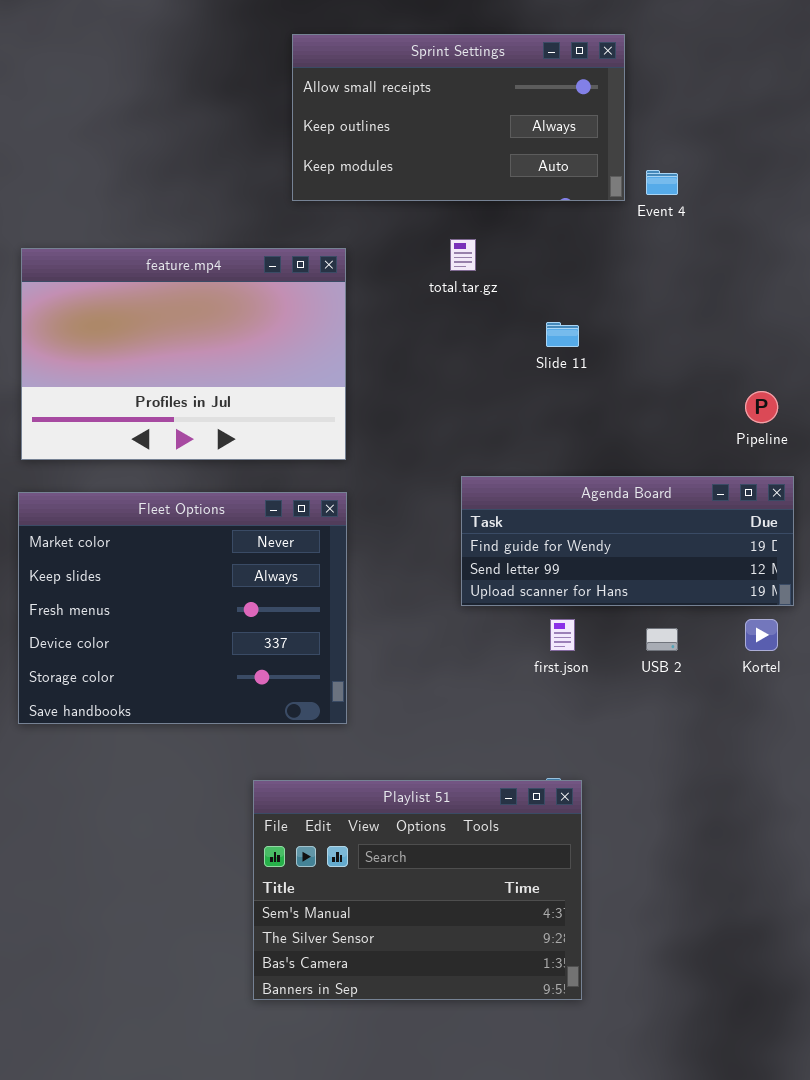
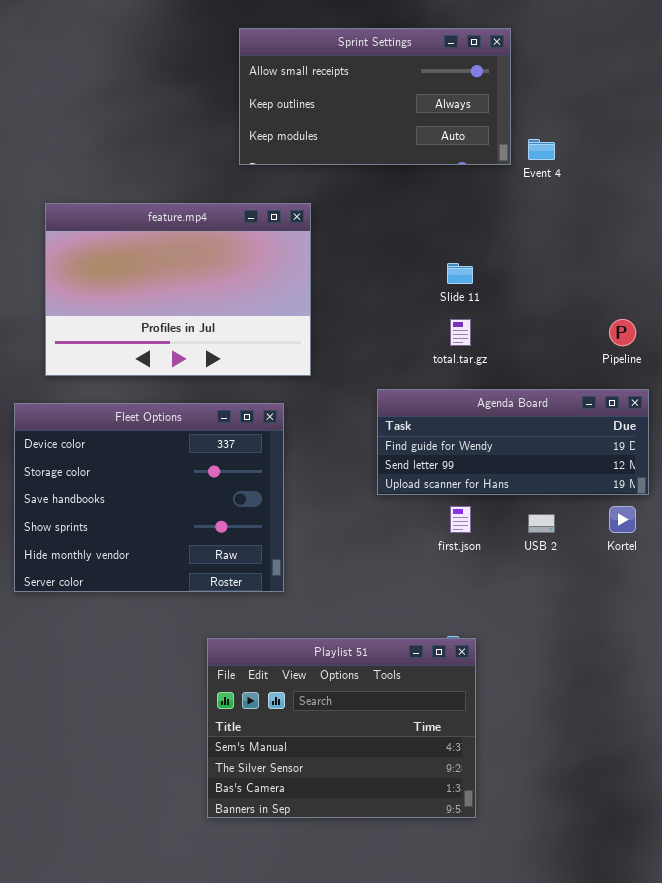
total.tar.gz: [450,239,476,271] -> [450,319,471,346], moved
feature.mp4: [21,248,346,460] -> [45,203,311,376], moved
Fleet Options: [18,492,347,724] -> [14,403,284,592], scrolled down 3 rows

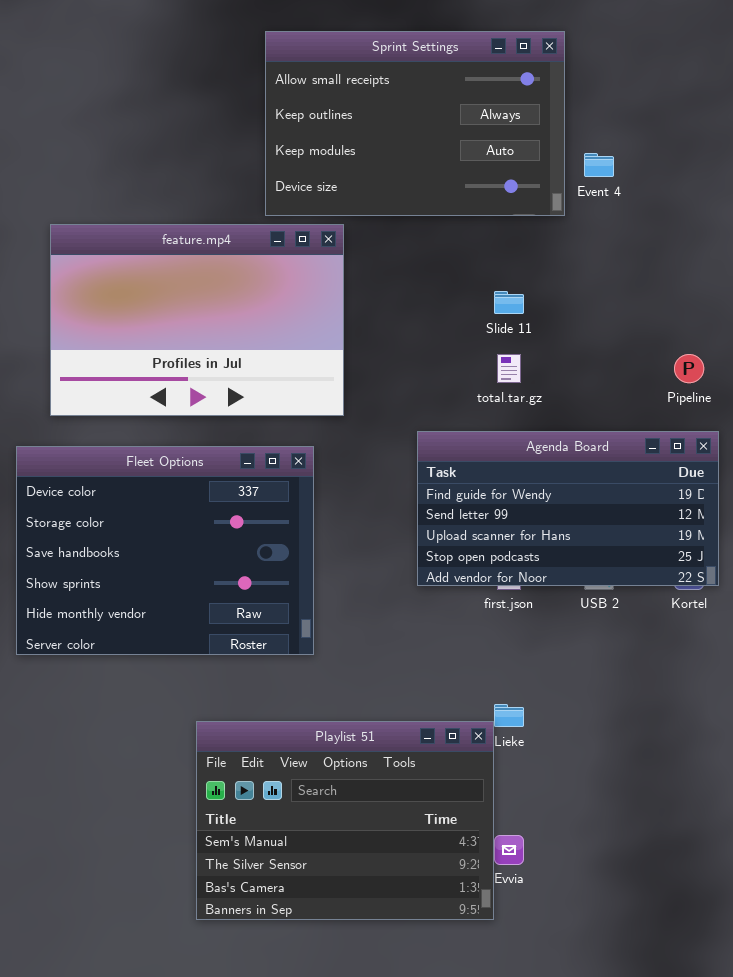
Sprint Settings: [239,28,511,165] -> [265,31,565,216], resized
Agenda Board: [377,389,649,495] -> [417,431,719,586], resized
Playlist 51: [207,638,476,818] -> [196,721,494,920], moved

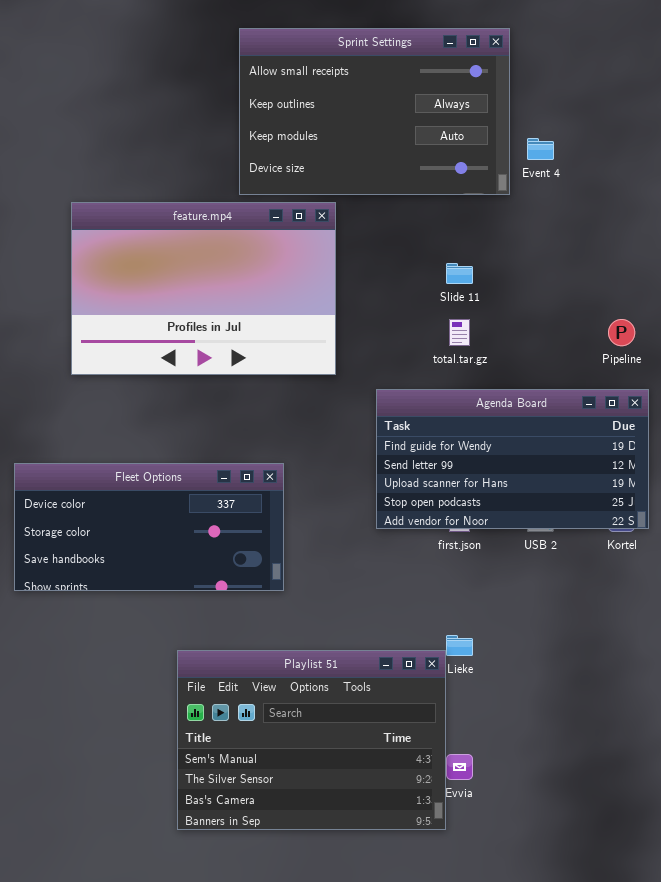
feature.mp4: [50,224,344,416] -> [71,202,336,375], moved
Fleet Options: [16,446,314,655] -> [14,463,284,591], resized

